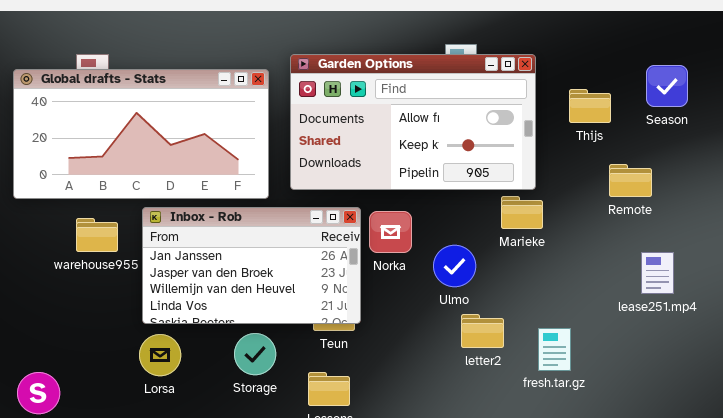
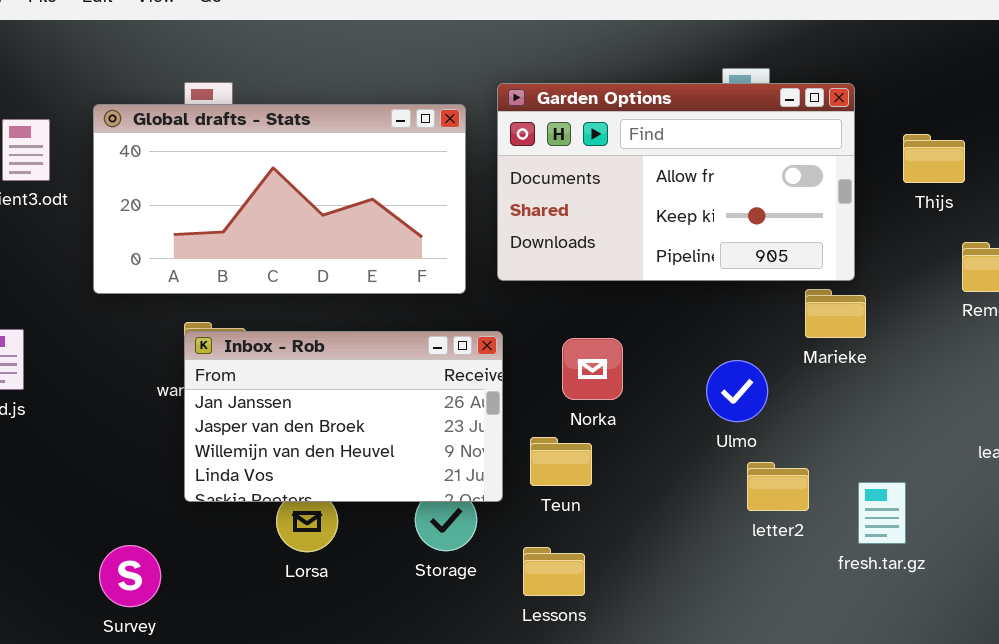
Inbox - Rob: [142,207,361,324] -> [184,331,503,502], moved
Norka: [369,211,412,253] -> [562,338,623,400], moved

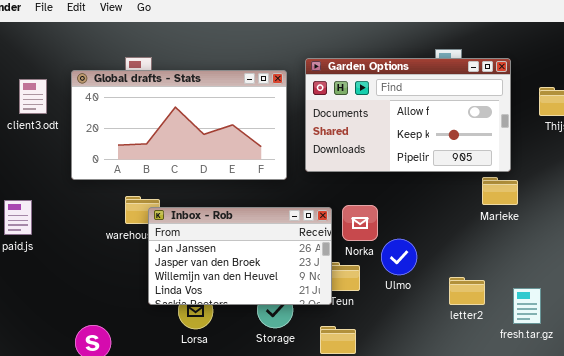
Inbox - Rob: [184,331,503,502] -> [148,207,332,305], moved
Ulmo: [706,360,768,422] -> [381,239,417,275], moved

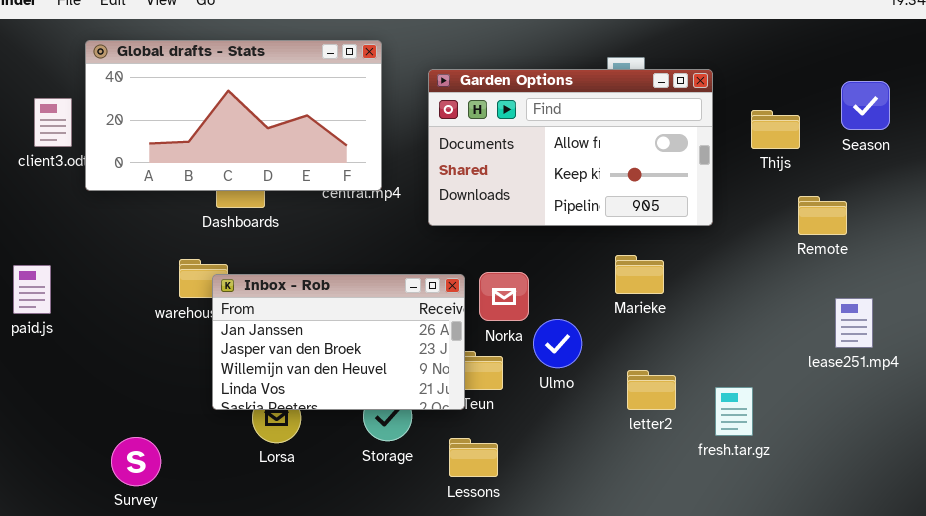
Global drafts - Stats: [71,70,287,180] -> [85,40,382,191], moved
Marieke: [482,177,518,205] -> [615,255,664,294], moved

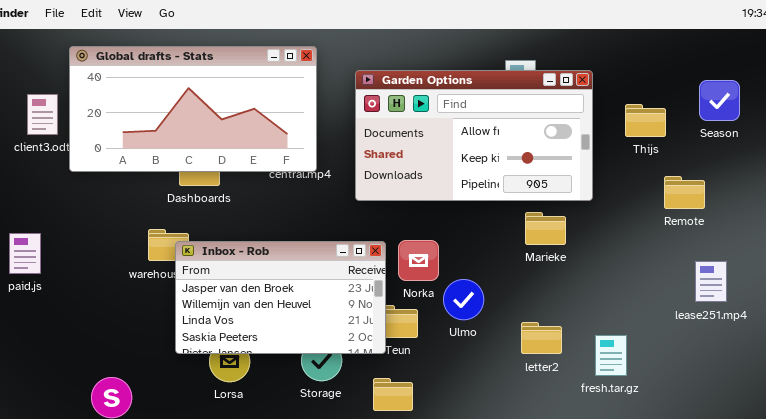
Marieke: [615,255,664,294] -> [525,212,566,245], moved
Inbox - Rob: [212,274,465,410] -> [175,241,386,354], scrolled down 1 row

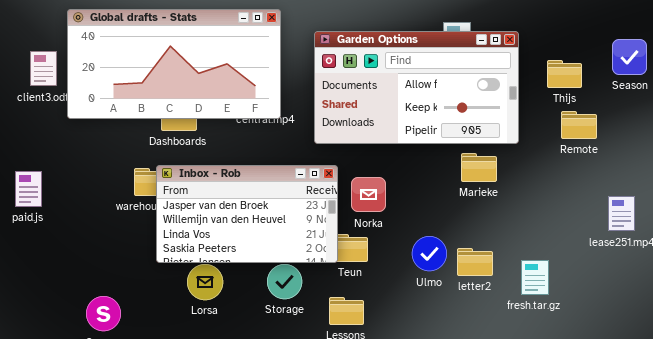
Remote: [664,176,705,209] -> [561,111,597,139], moved
Inbox - Rob: [175,241,386,354] -> [156,165,338,263], moved
Ulmo: [443,279,484,320] -> [412,236,447,271], moved

